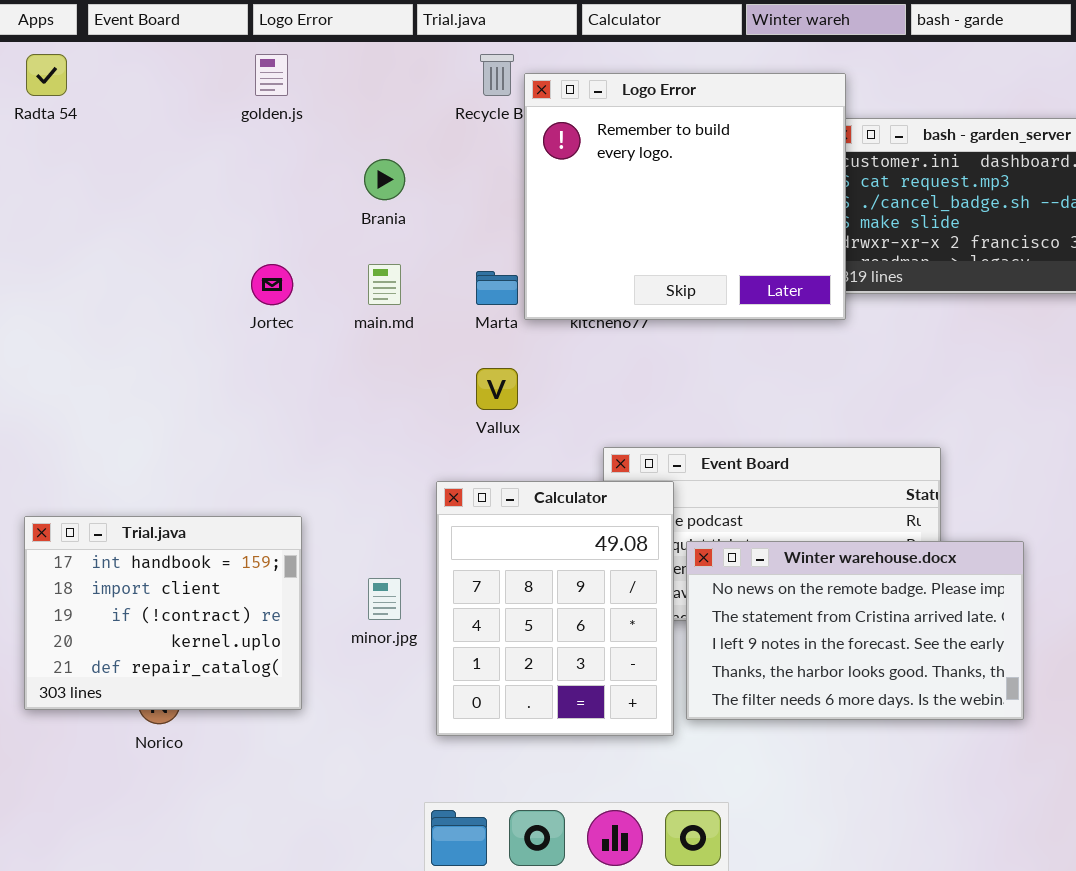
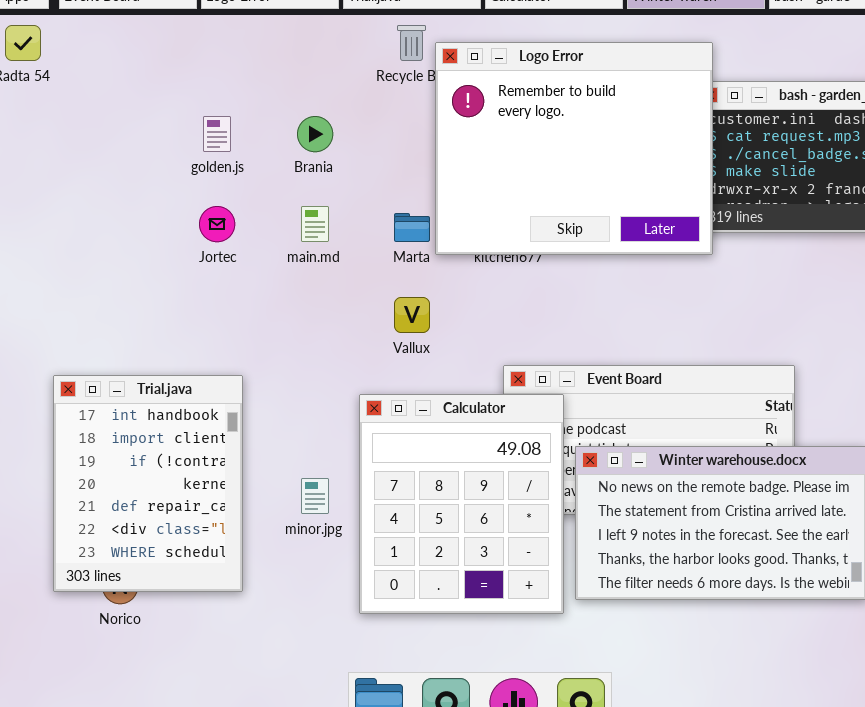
golden.js: [255,54,288,96] -> [203,116,231,152], moved
Trial.java: [24,516,302,710] -> [53,375,243,592], resized

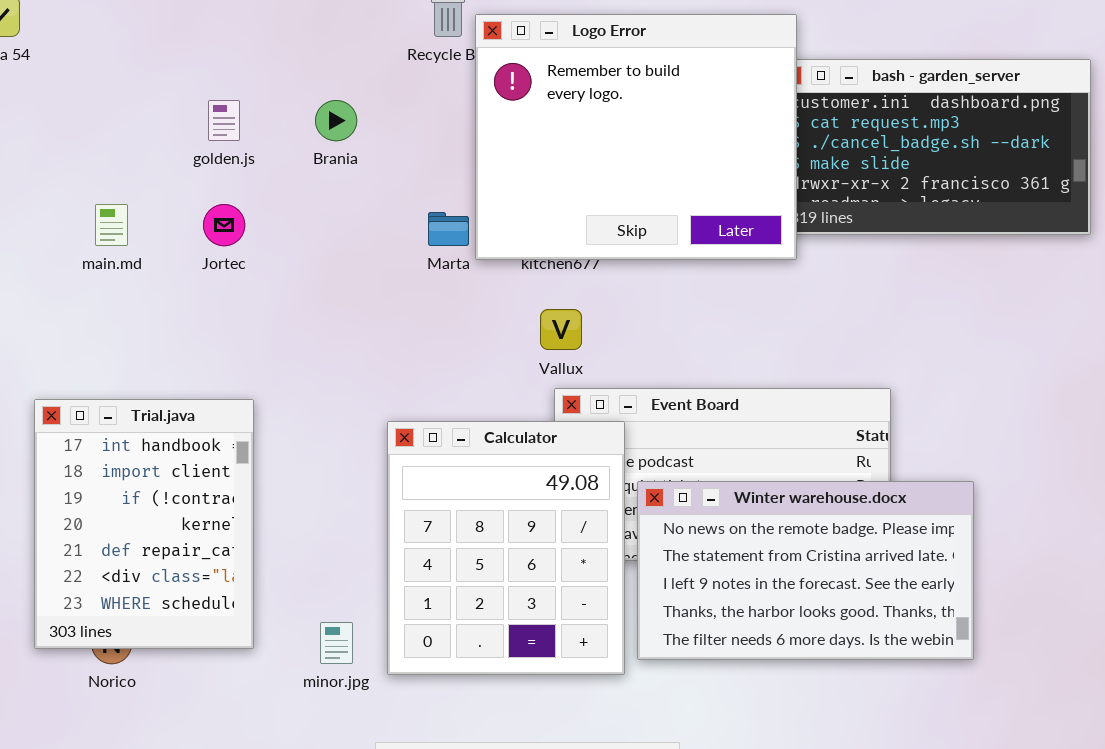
main.md: [301,206,329,242] -> [95,204,128,246], moved
Vallux: [394,297,430,333] -> [540,309,582,350], moved
minor.jpg: [301,478,329,514] -> [320,622,353,664], moved

